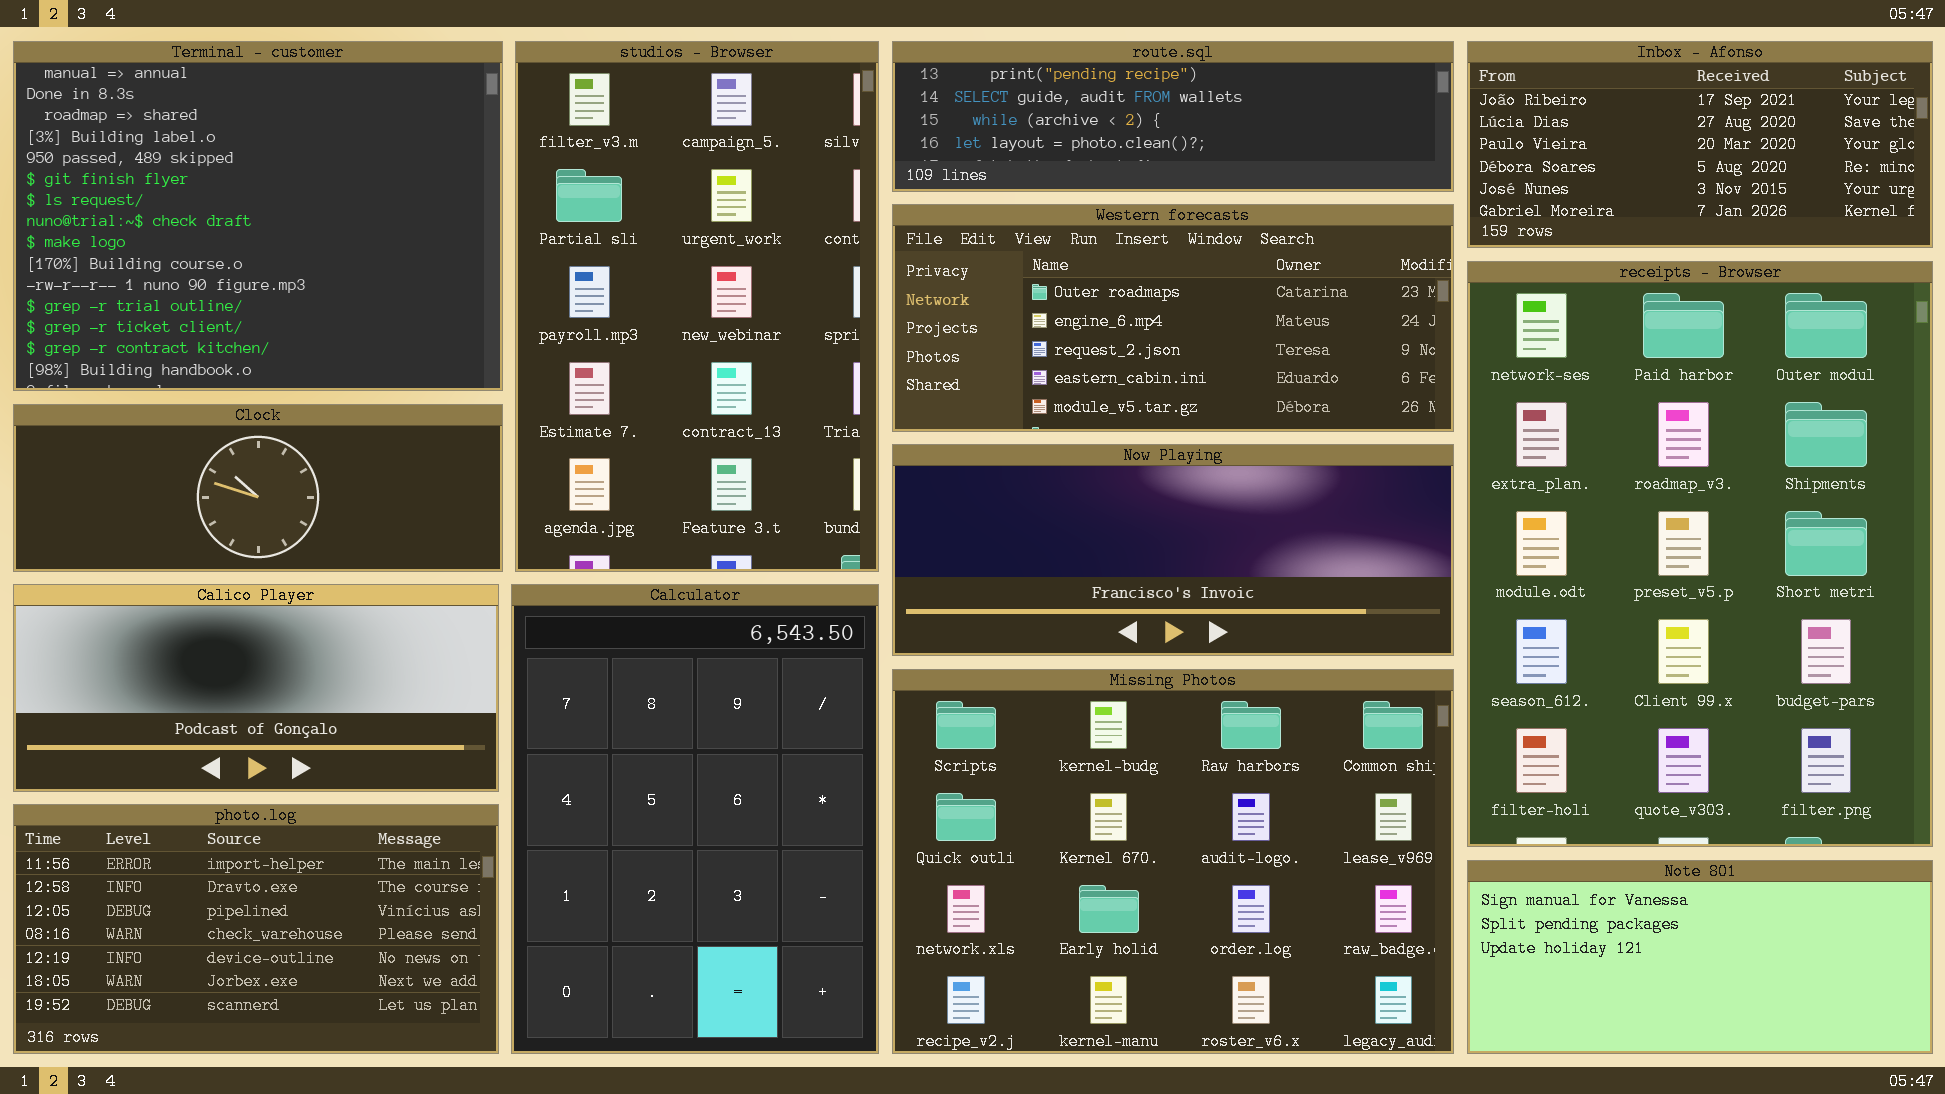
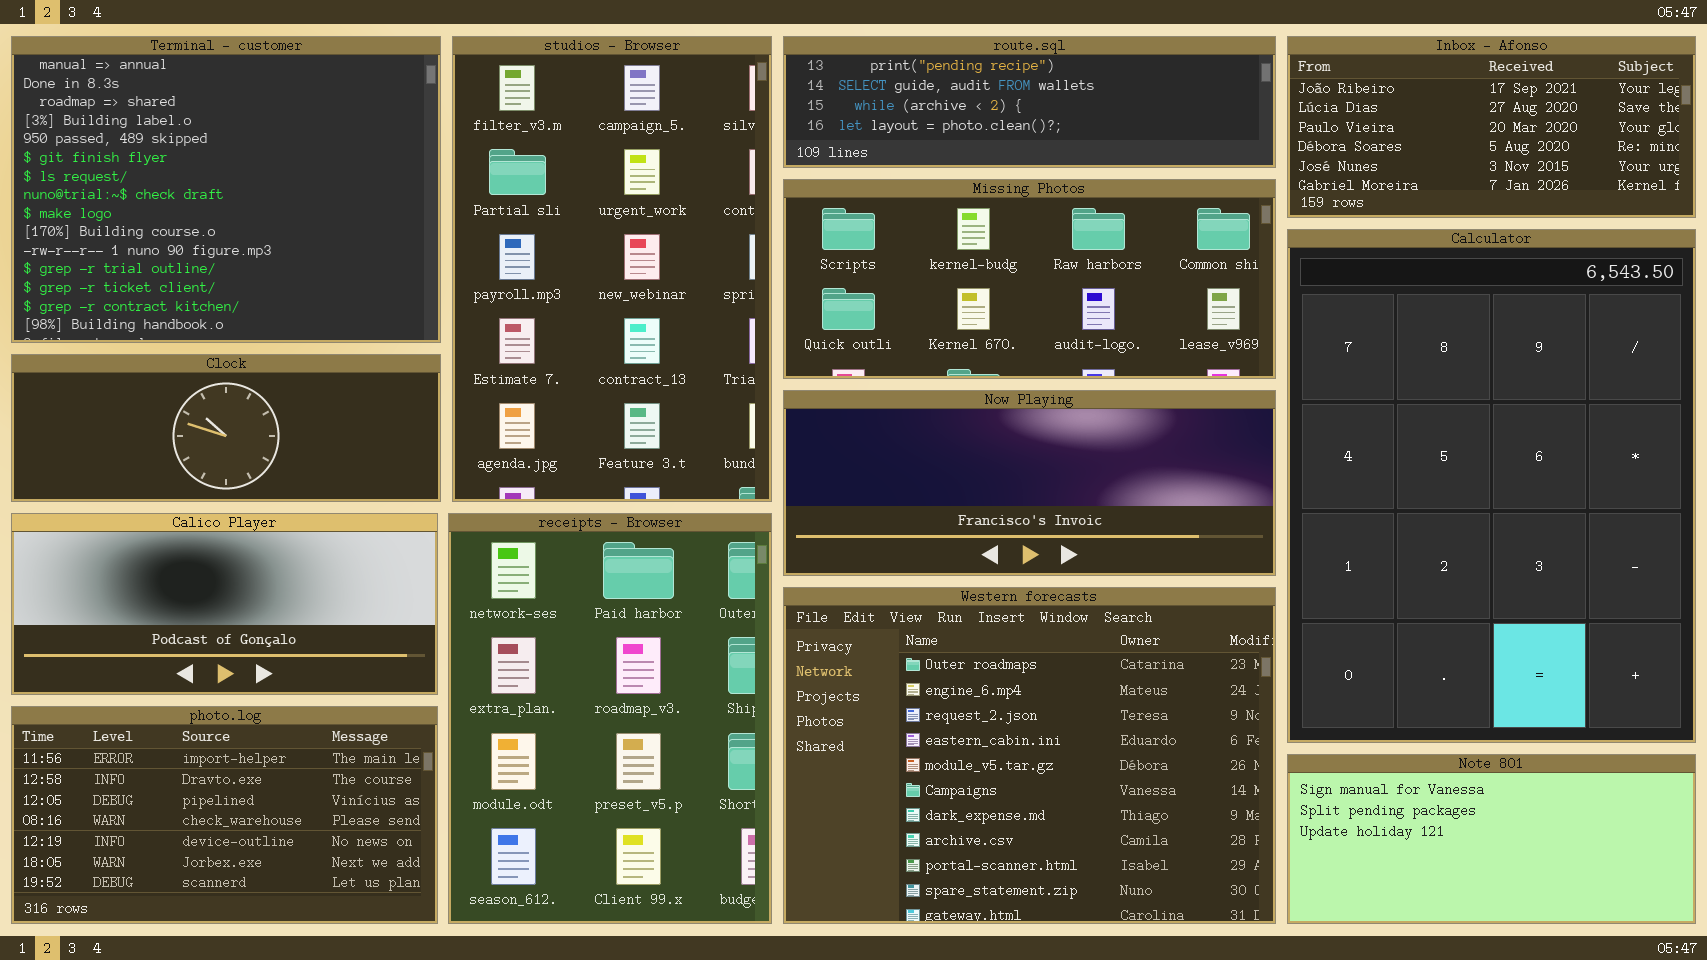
Western forecasts: [892,204,1454,432] -> [783,587,1276,924], moved, resized
receipts - Browser: [1467,261,1933,847] -> [448,513,772,924], moved, resized
Calculator: [511,584,879,1054] -> [1287,229,1696,743], moved, resized
Missing Photos: [892,669,1454,1054] -> [783,179,1276,379], moved, resized

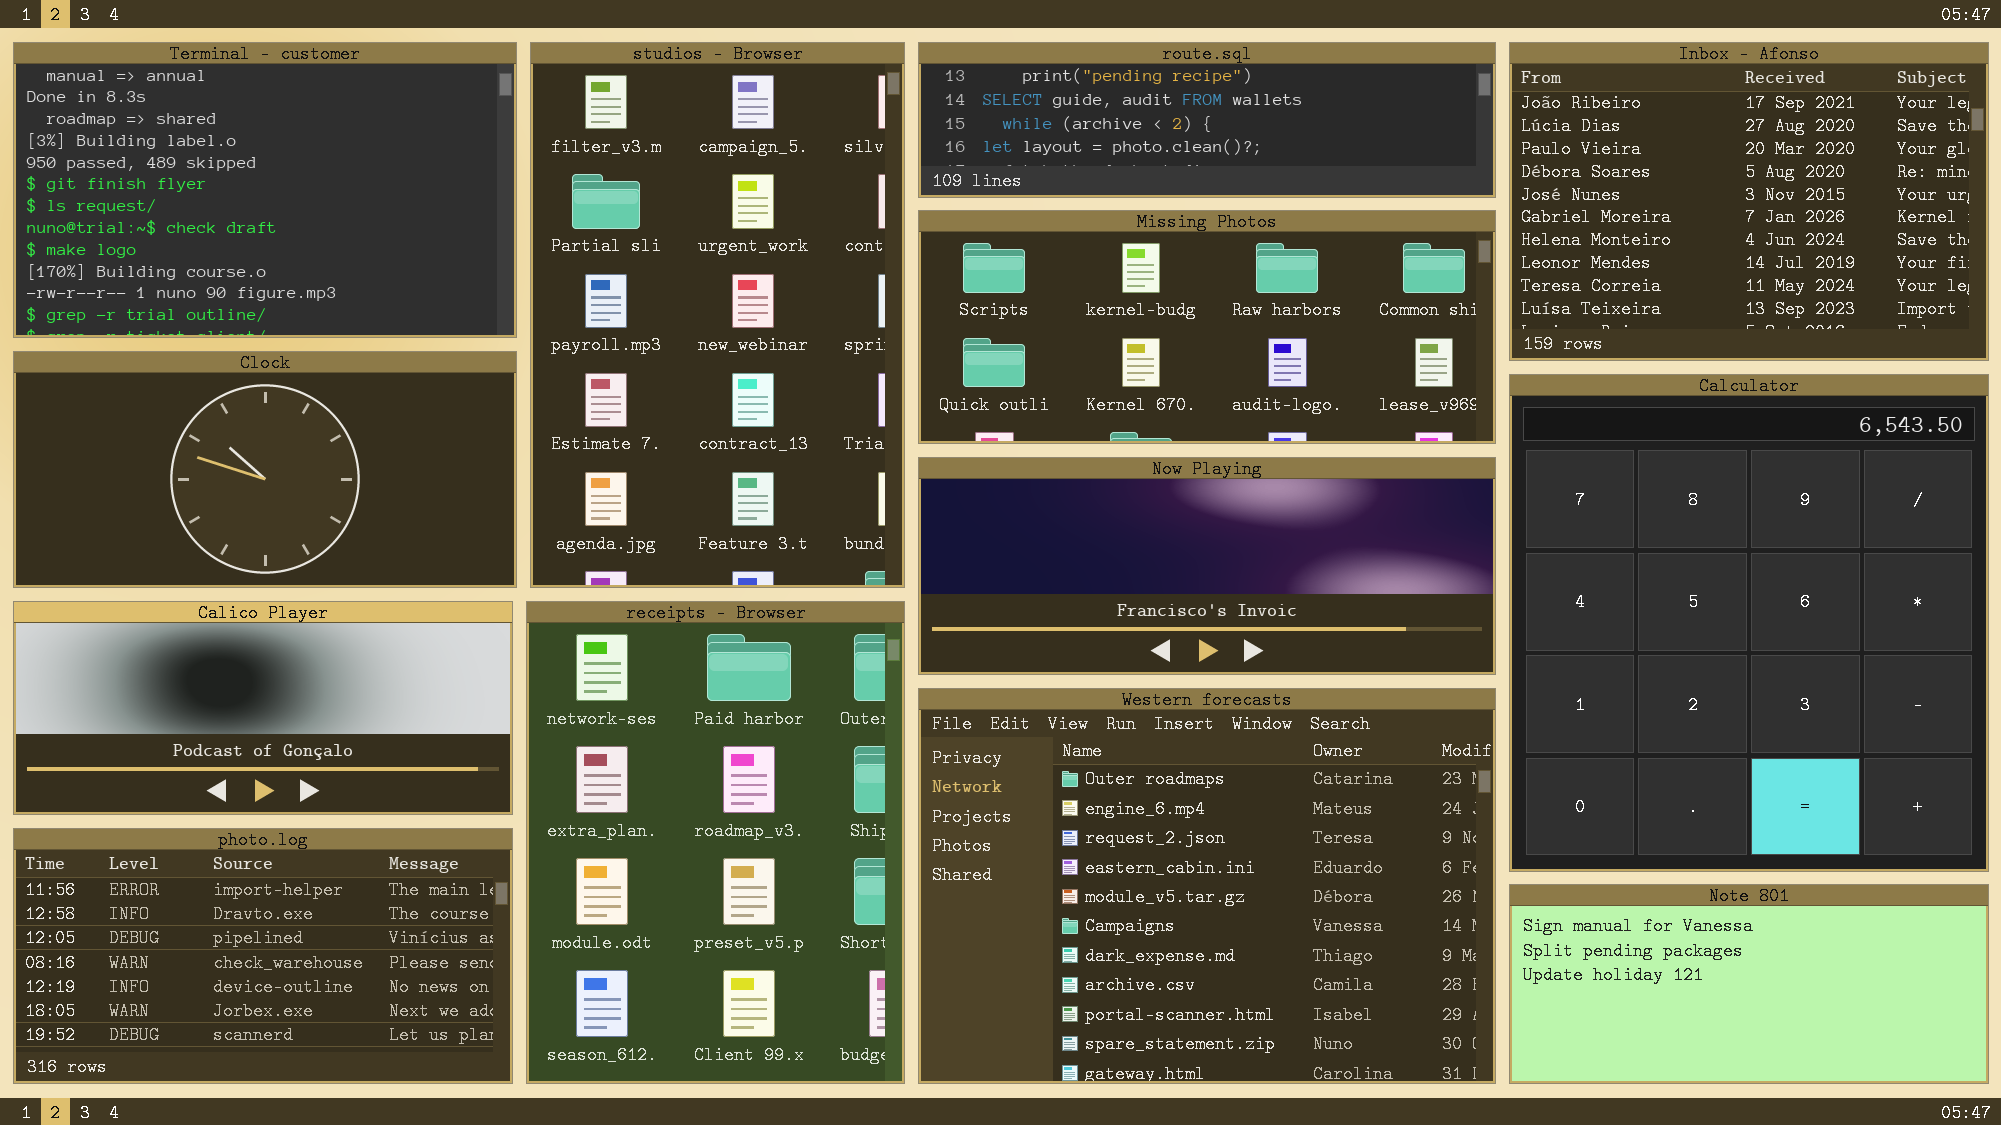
Terminal - customer: [11,36,441,343] -> [13,42,517,338], resized
Inbox - Afonso: [1287,36,1696,218] -> [1509,42,1989,361], resized
Calculator: [1287,229,1696,743] -> [1509,374,1989,872], resized
Clock: [11,354,441,502] -> [13,351,517,588], resized

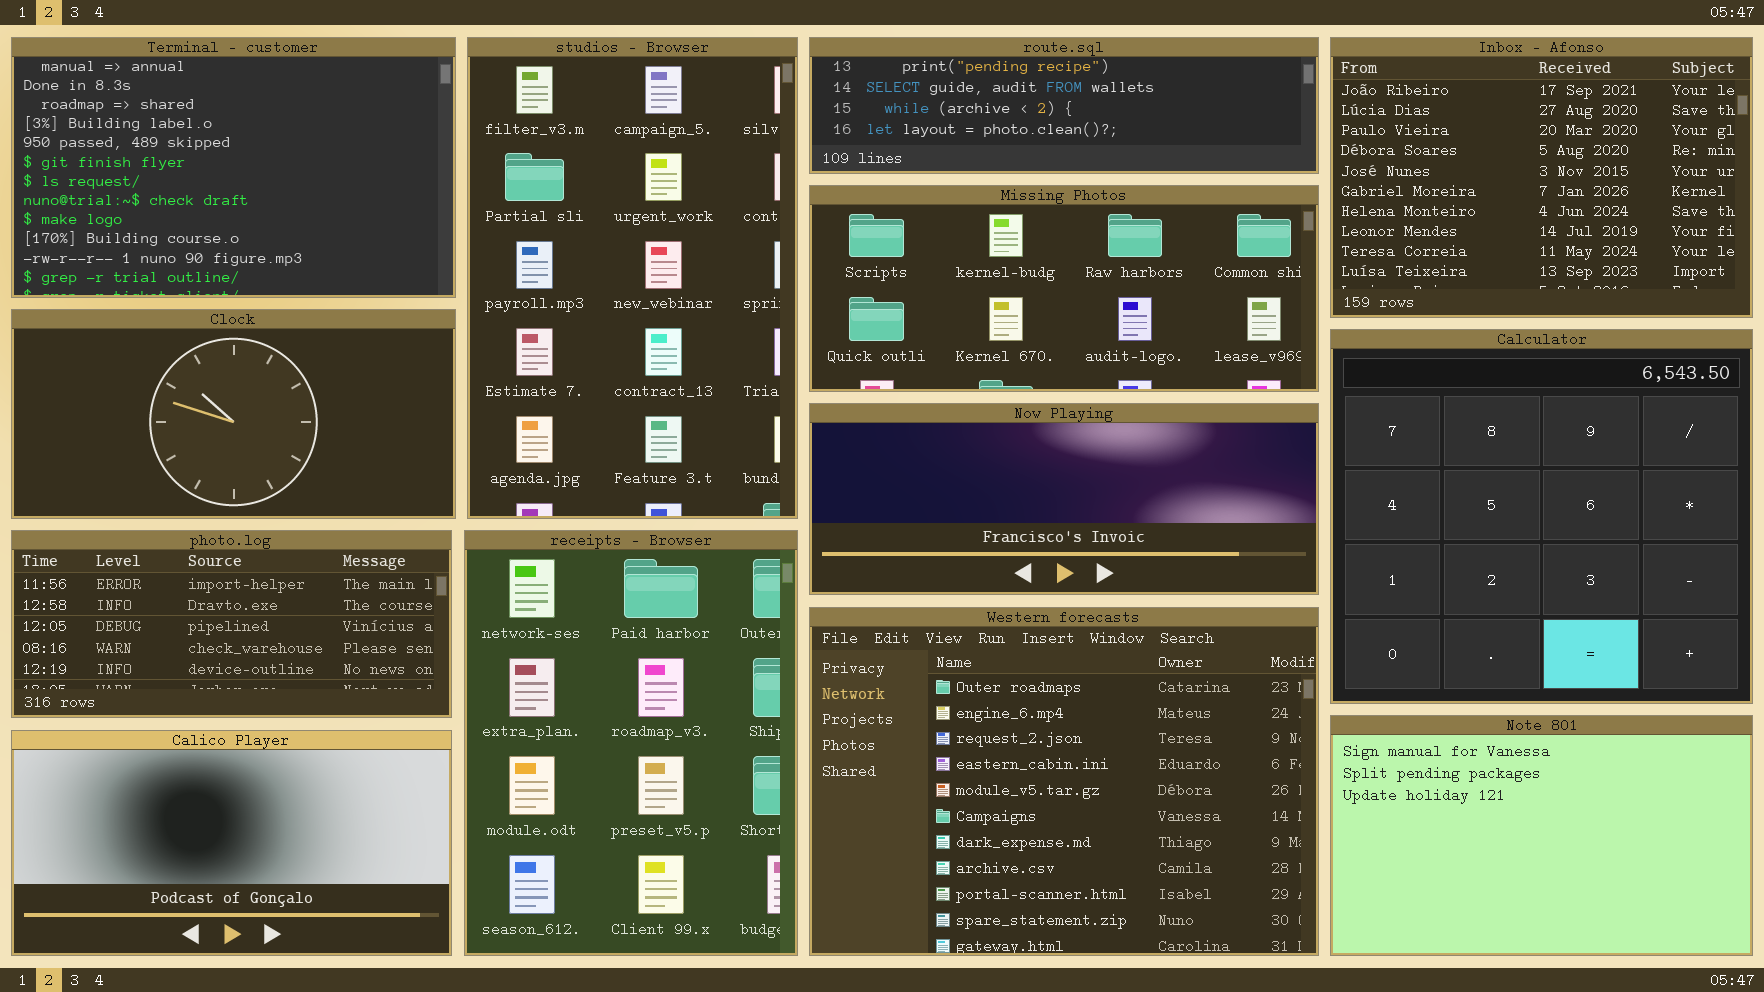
Calculator: [1509,374,1989,872] -> [1330,329,1753,704], resized
Calico Player: [13,601,513,815] -> [11,730,452,956], moved, resized
photo.log: [13,828,513,1084] -> [11,530,452,718], moved, resized
Note 801: [1509,884,1989,1084] -> [1330,715,1753,956], resized

